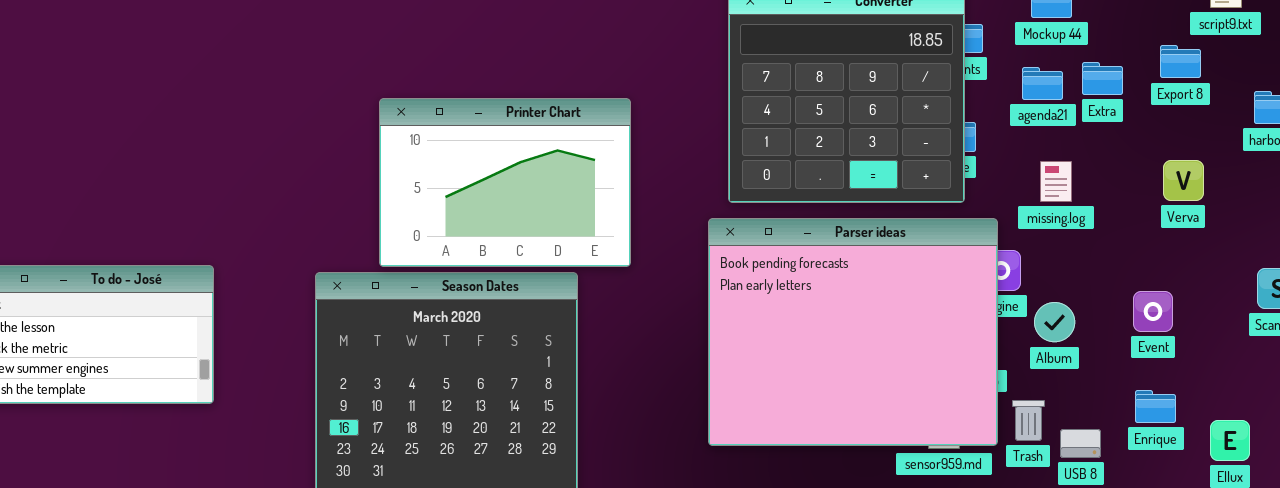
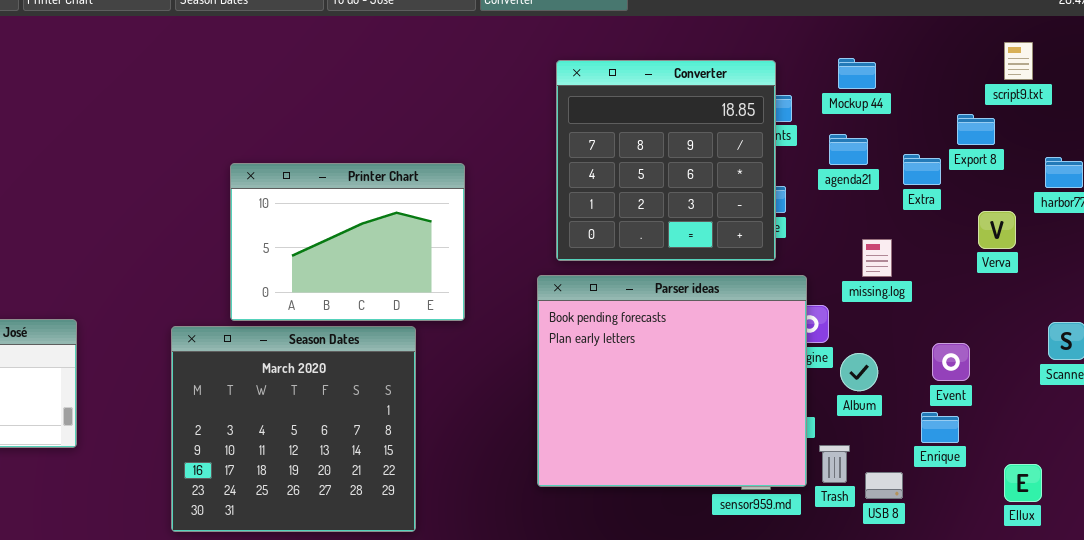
Extra: [1082,62,1123,95] -> [903,154,941,185], moved
Verva: [1163,160,1204,201] -> [978,211,1016,249], moved
missing.log: [1040,161,1072,202] -> [862,239,892,277], moved
Enrique: [1135,390,1176,423] -> [921,412,959,443], moved

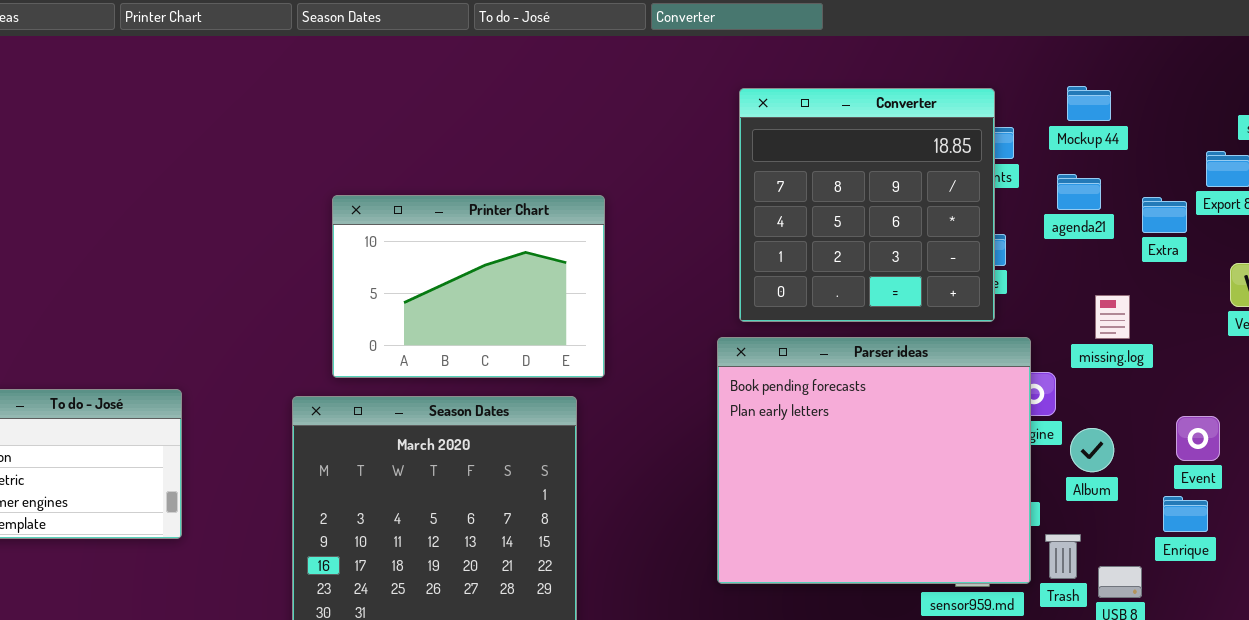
Printer Chart: [230,163,465,321] -> [332,195,605,378], moved

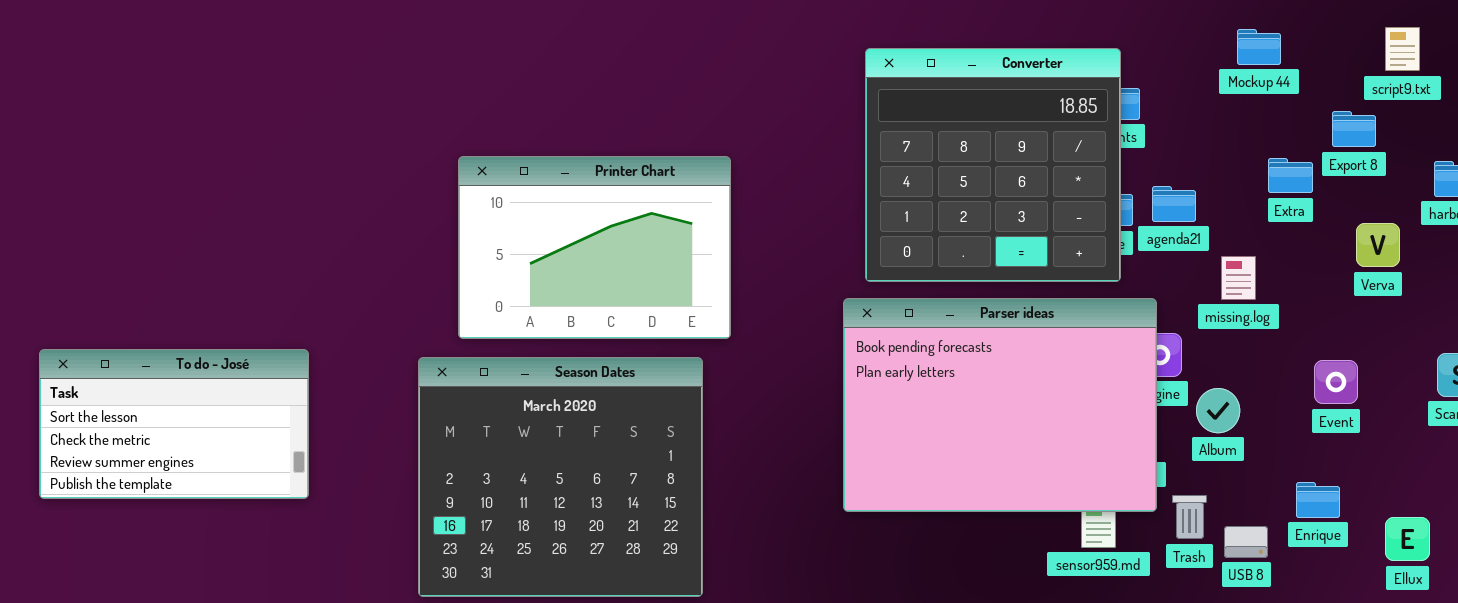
Mockup 44: [1067,86,1111,121] -> [1237,29,1281,65], moved
agenda21: [1057,174,1101,210] -> [1152,186,1196,222], moved
Parser ideas: [717,337,1031,584] -> [843,298,1157,512], resized
Event: [1176,416,1220,461] -> [1314,360,1358,404], moved
Enrique: [1163,496,1208,532] -> [1296,482,1340,518], moved

